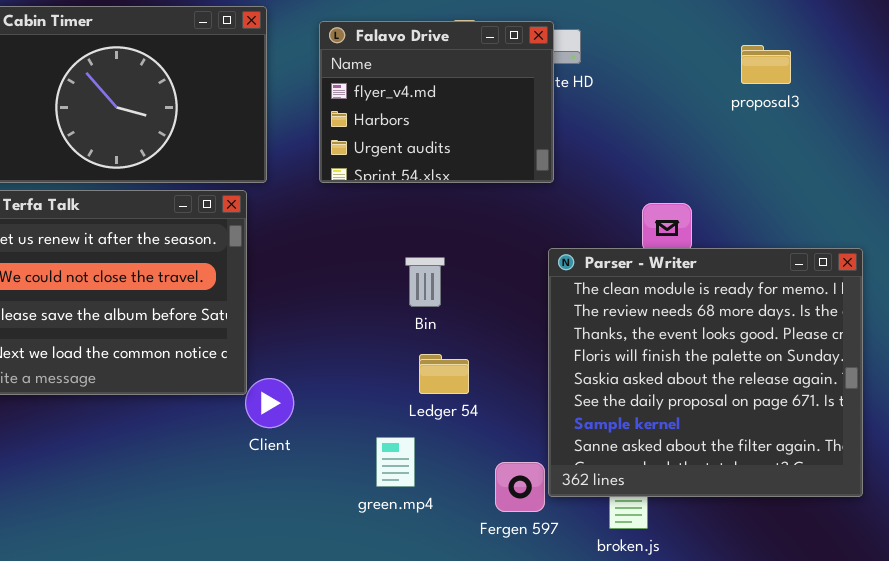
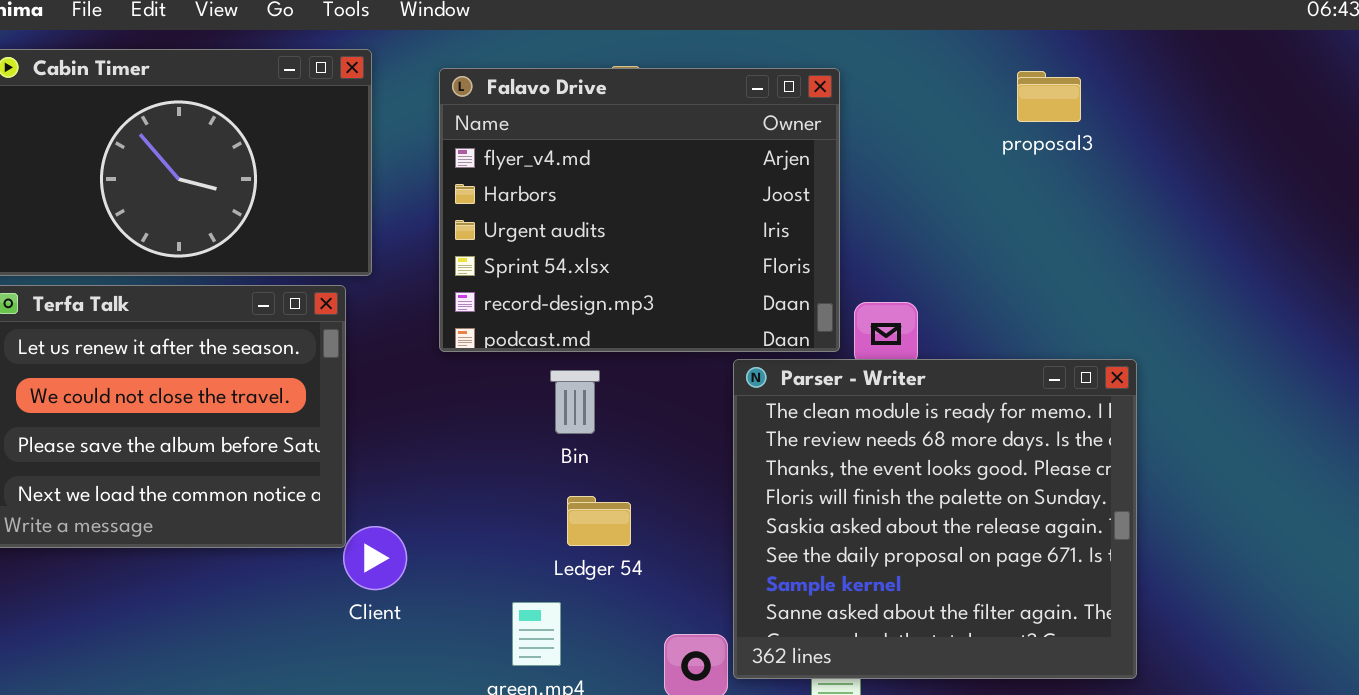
Falavo Drive: [319,21,554,183] -> [439,68,840,352], resized
proposal3: [741,45,791,84] -> [1017,71,1081,122], moved

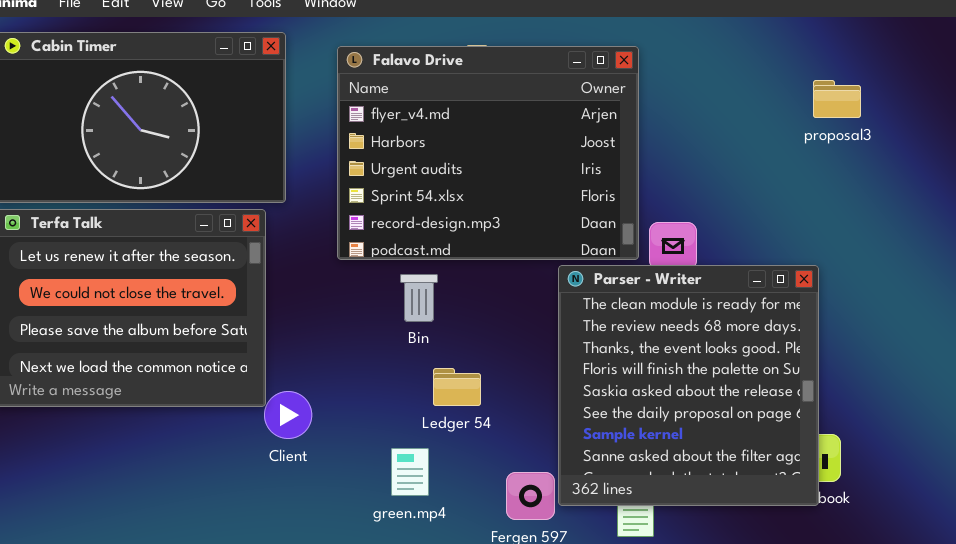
proposal3: [1017,71,1081,122] -> [813,80,861,118], moved
Parser - Writer: [733,359,1137,679] -> [558,265,819,506], resized
Bin: [550,370,600,434] -> [400,274,438,322], moved

